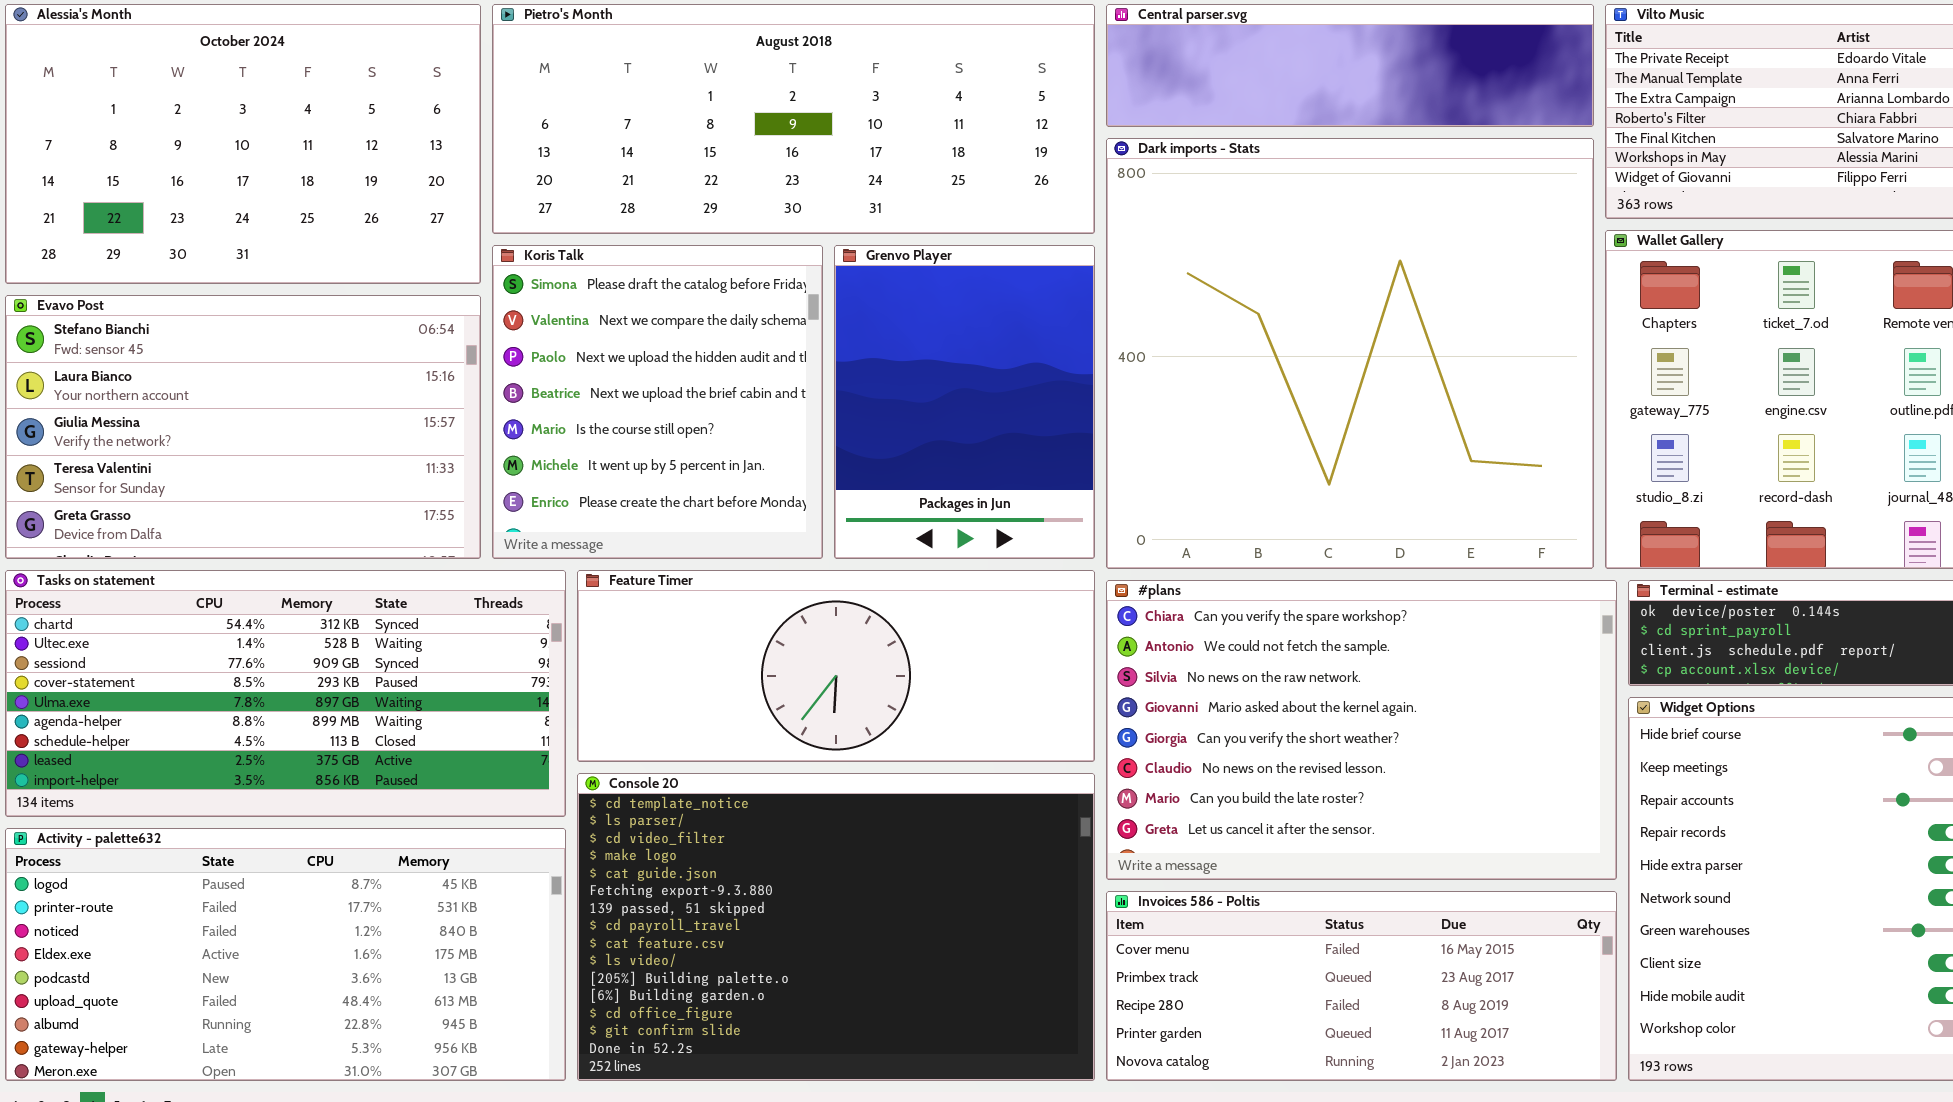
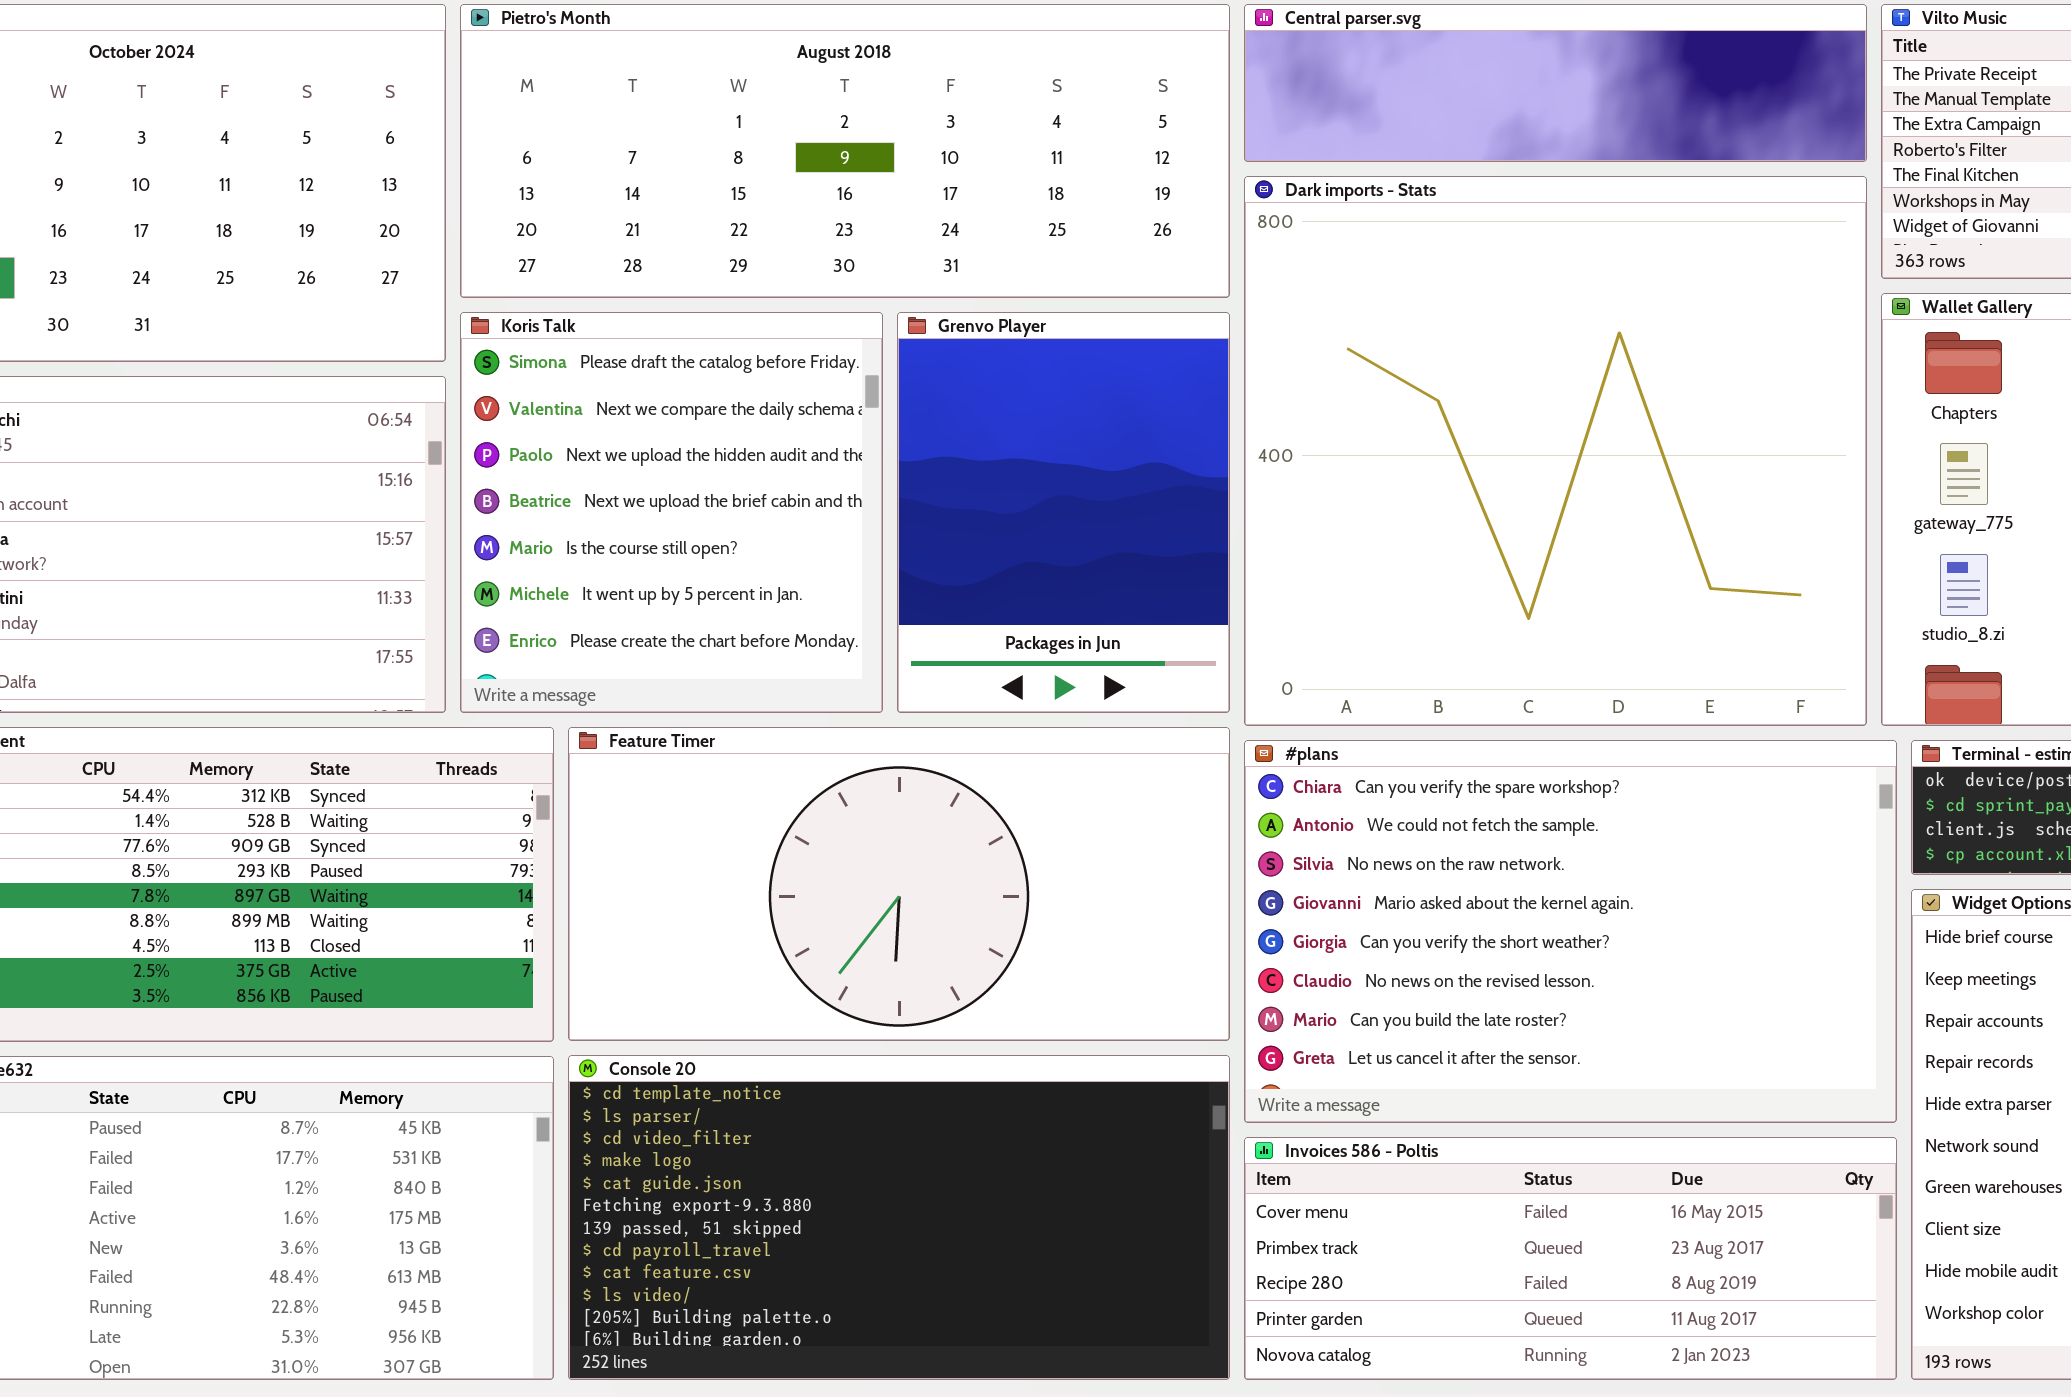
Feature Timer: [577,570,1095,762] -> [568,727,1230,1041], resized
Console 20: [577,773,1095,1081] -> [568,1055,1230,1380], resized

